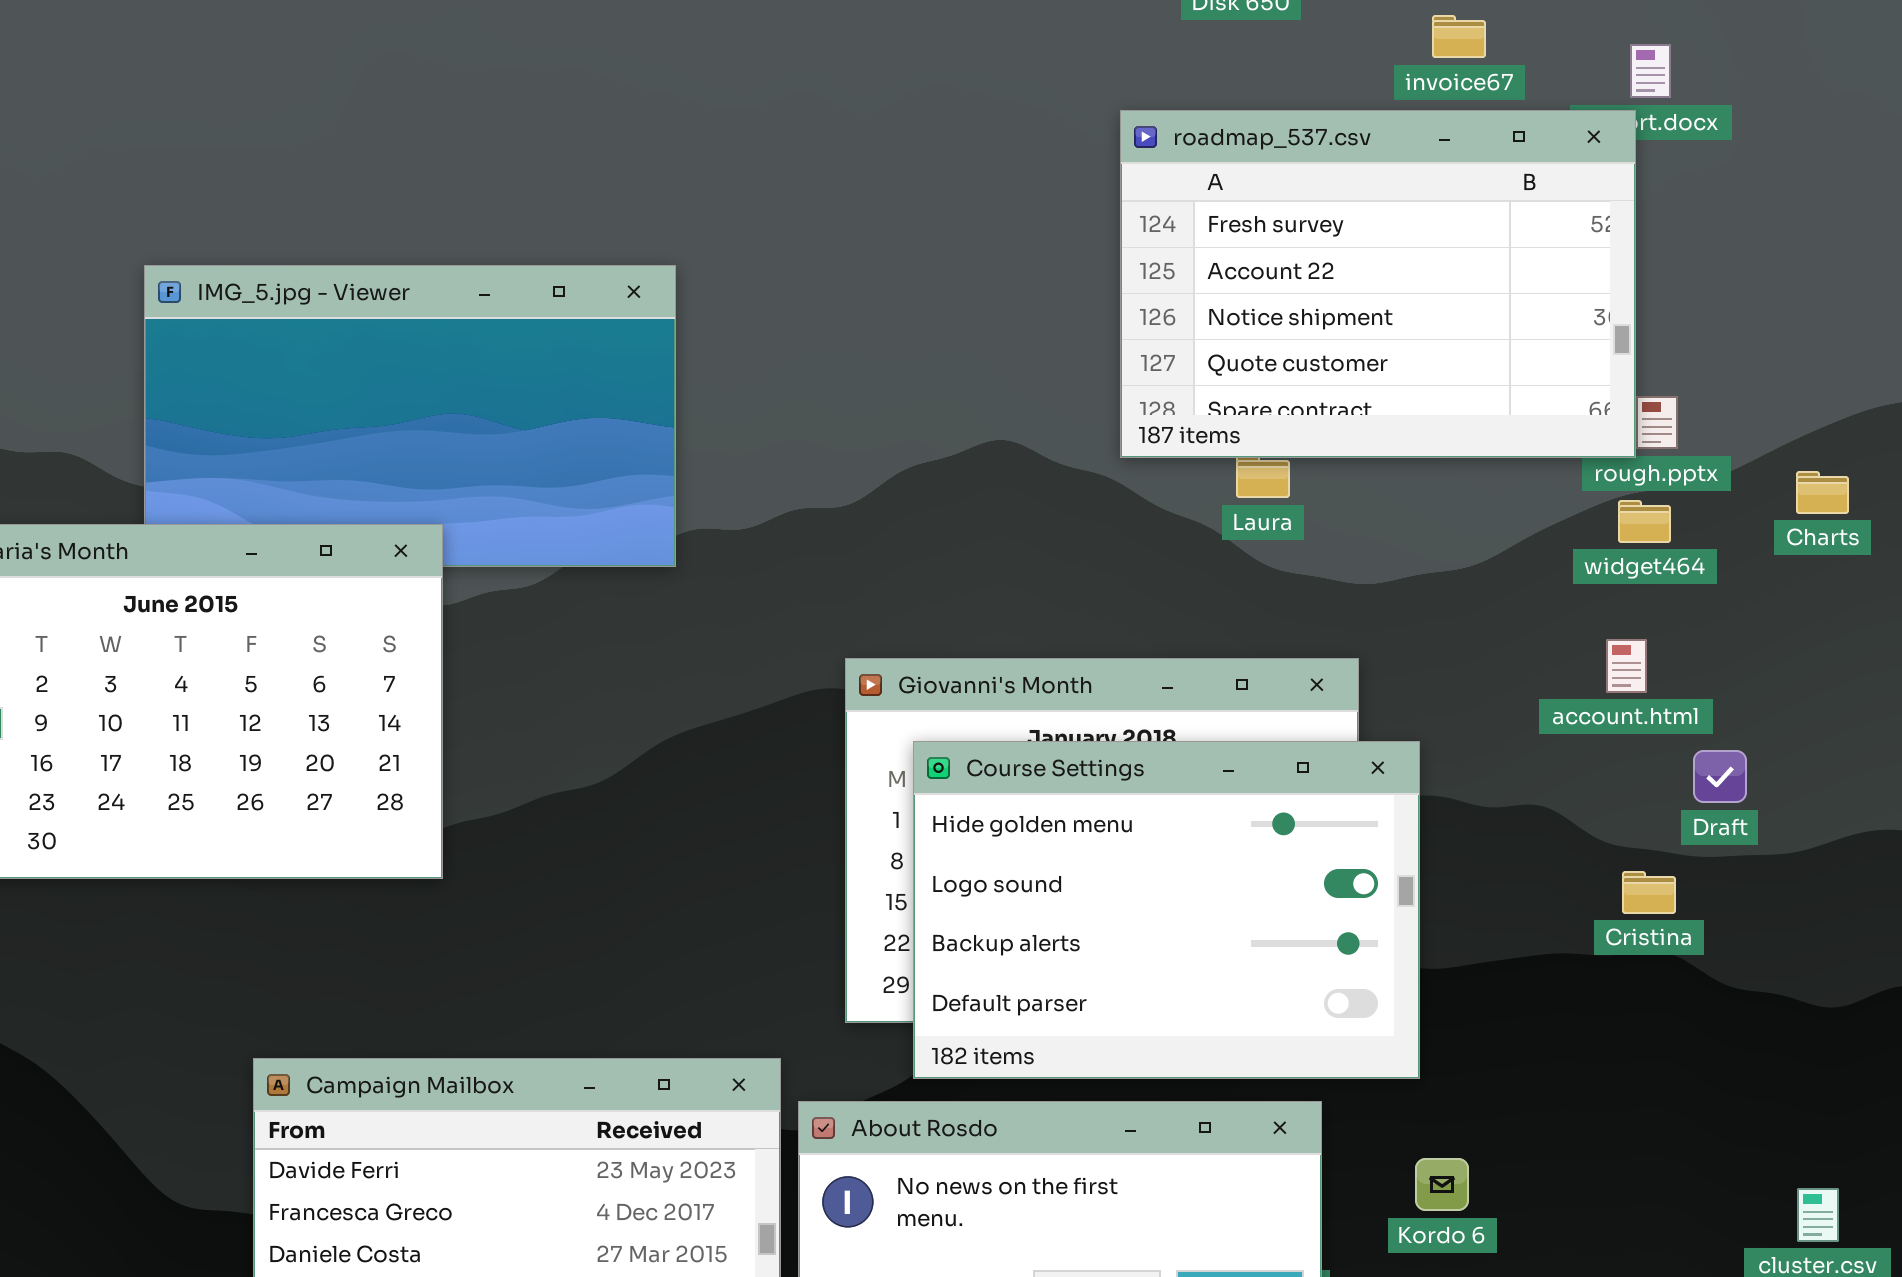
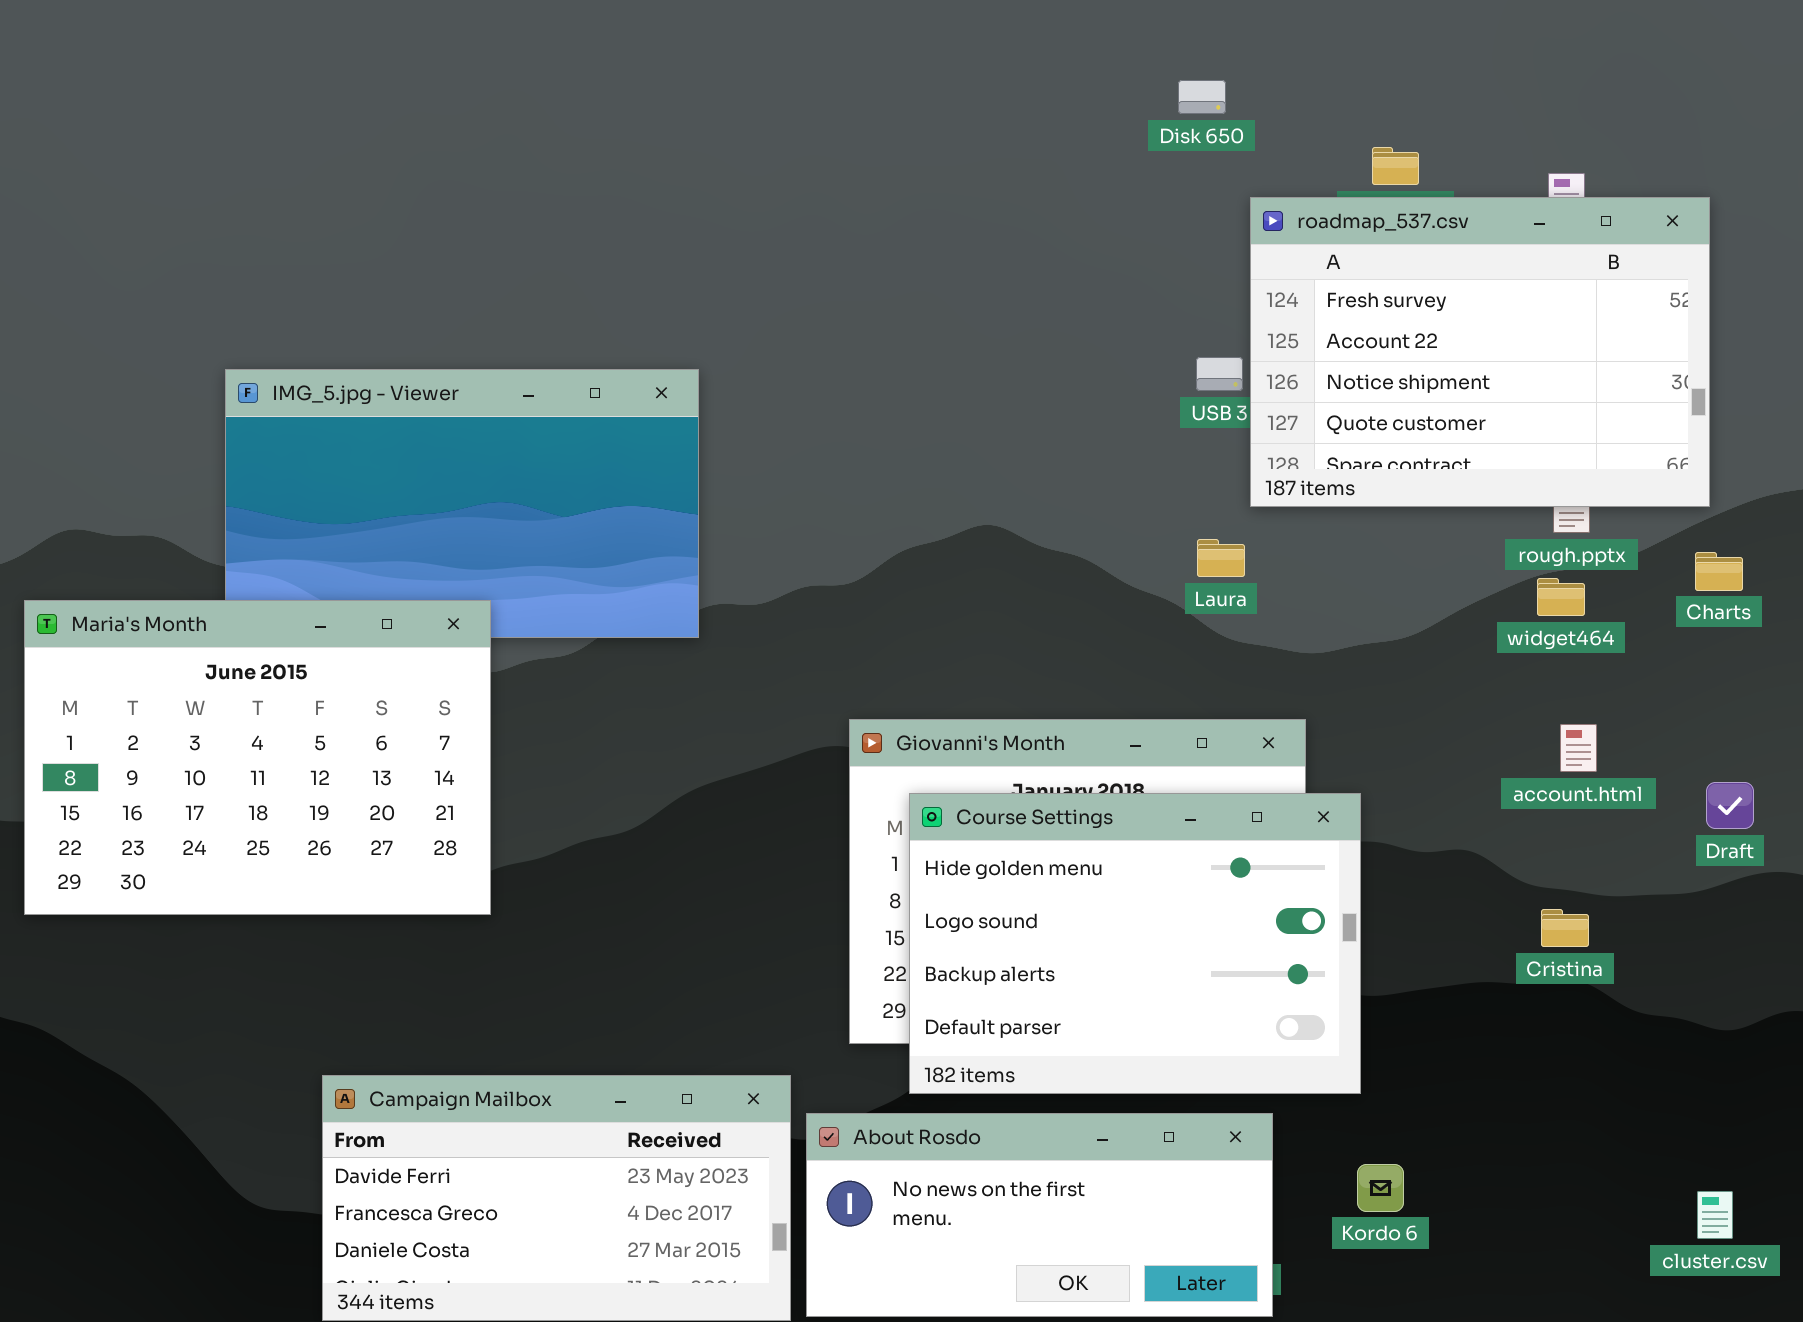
roadmap_537.csv: [1120,110,1636,458] -> [1250,197,1710,507], moved
account.html: [1606,639,1647,693] -> [1560,724,1597,772], moved
Draft: [1693,750,1747,803] -> [1706,782,1754,829], moved

